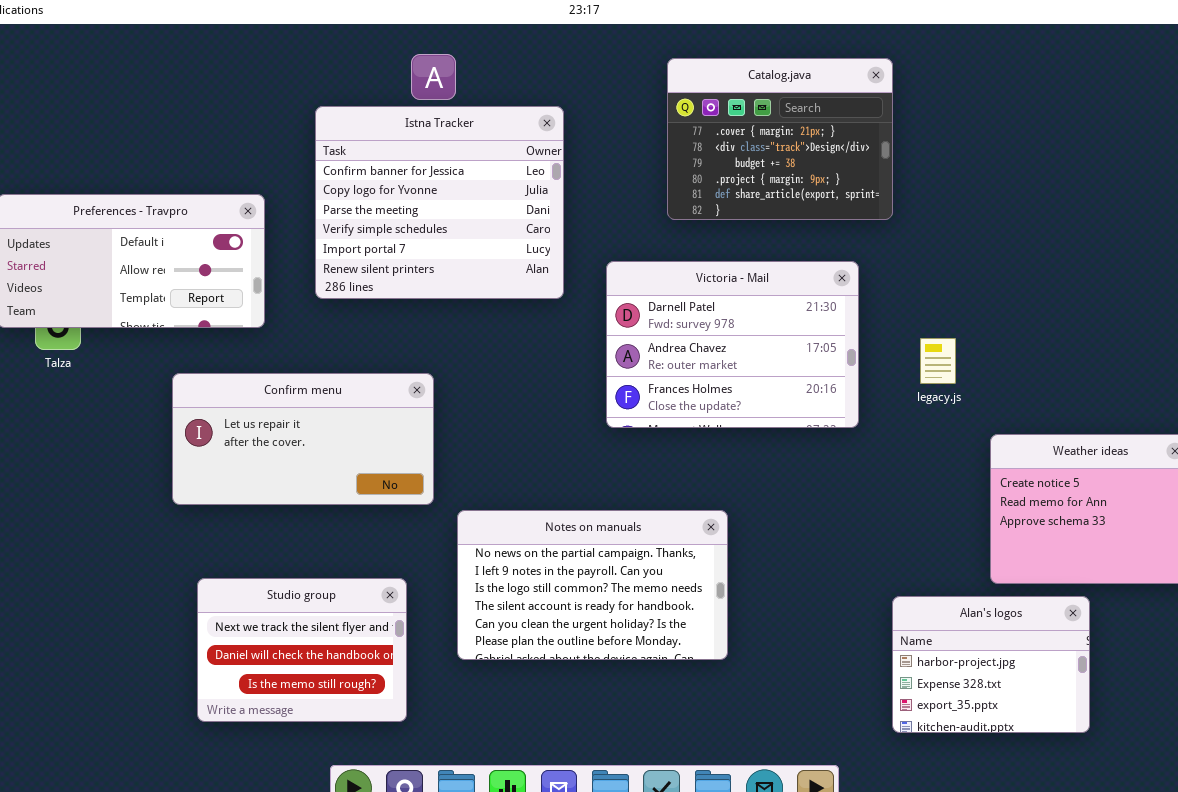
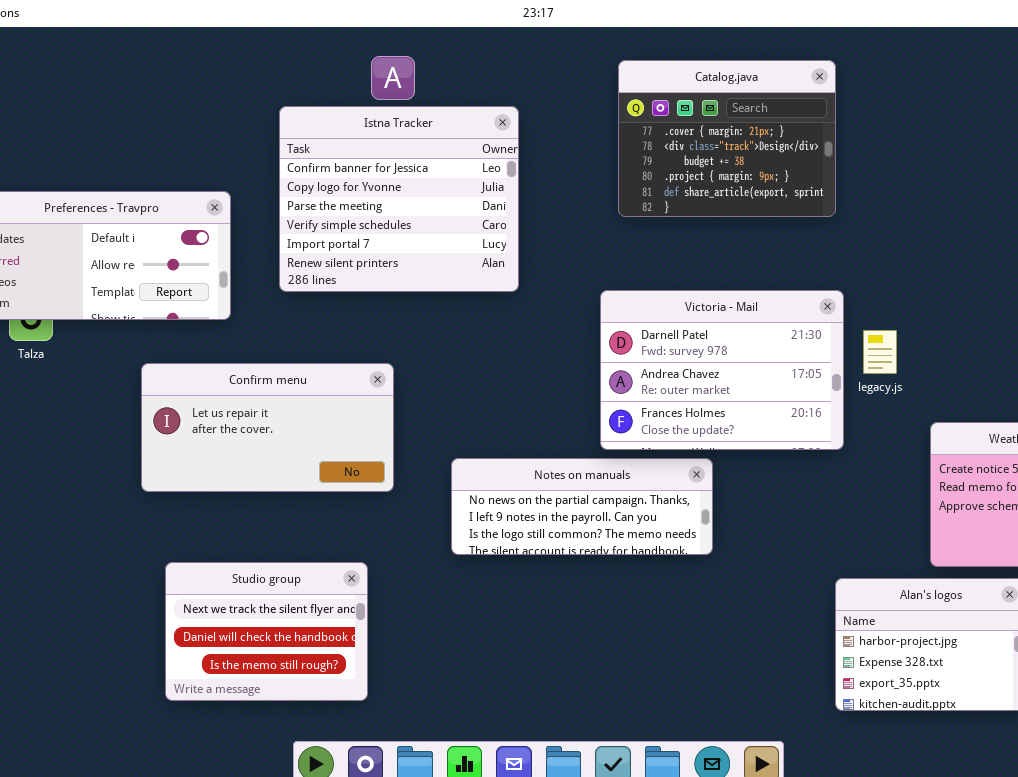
Victoria - Mail: [606,261,859,428] -> [600,290,844,450], moved
Notes on manuals: [457,510,728,660] -> [451,458,713,555], moved, resized

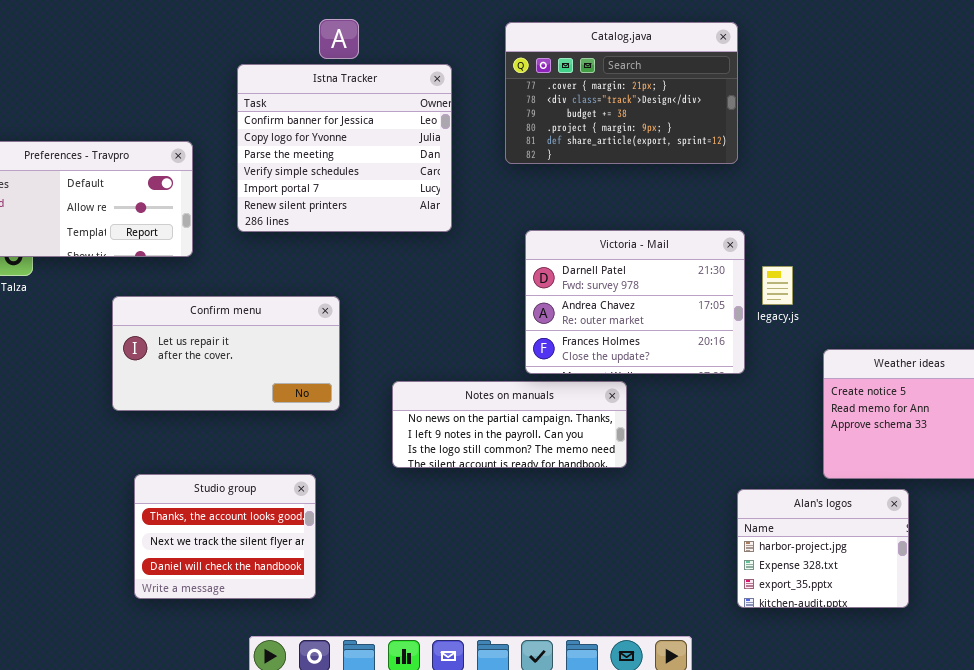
Catalog.java: [618,60,836,217] -> [505,22,738,164], resized
Studio group: [165,562,368,701] -> [134,474,316,599], scrolled up 1 row

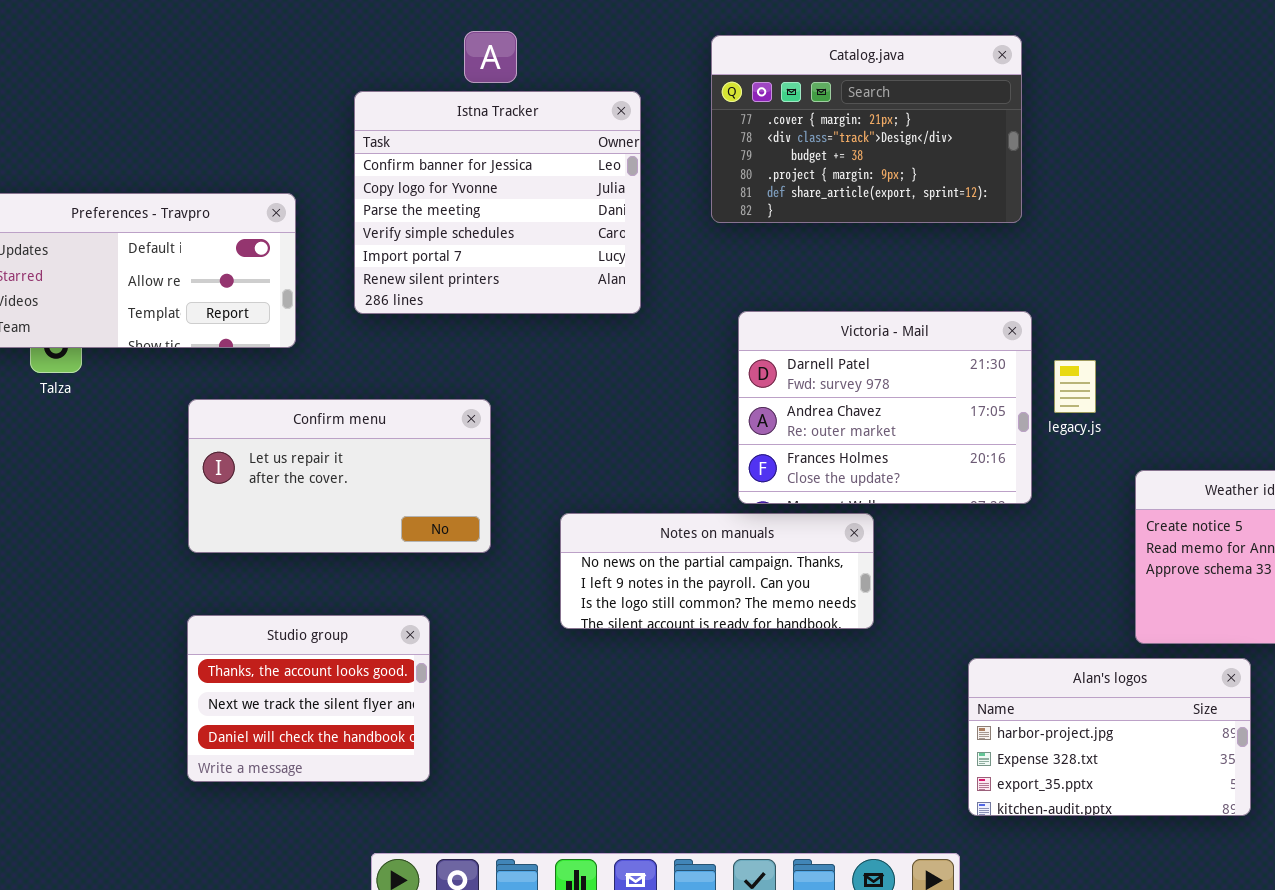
Studio group: [134,474,316,599] -> [187,615,430,782], moved
Alan's logos: [737,489,909,608] -> [968,658,1251,816], resized

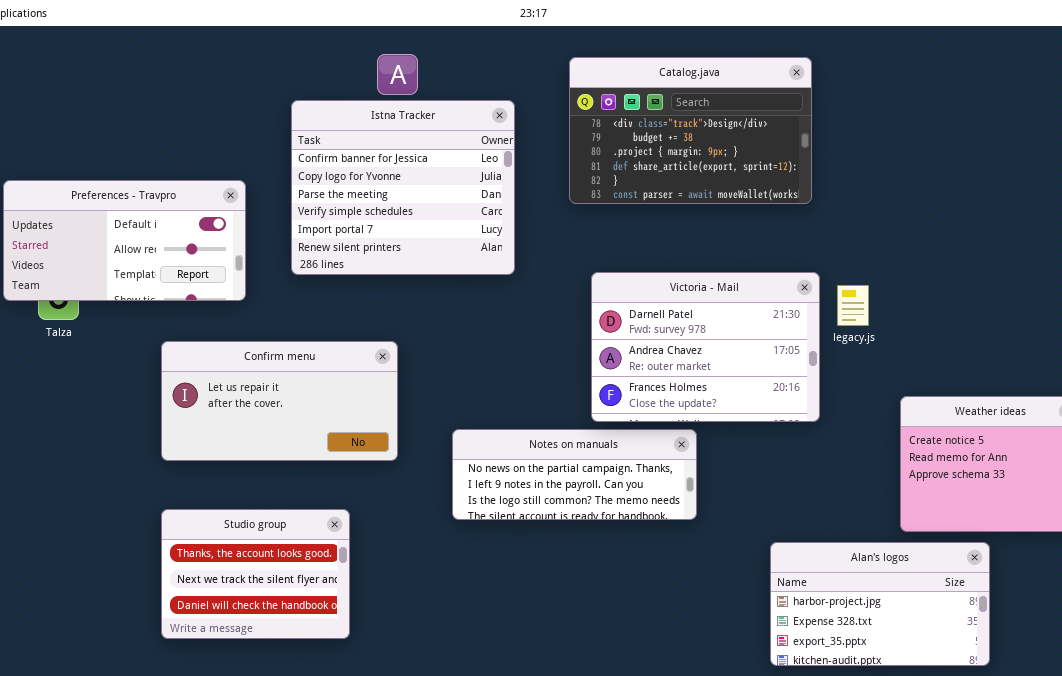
Catalog.java: [711,35,1022,223] -> [569,57,812,204], scrolled down 1 row
legacy.js: [1054,360,1096,413] -> [837,285,869,326], moved

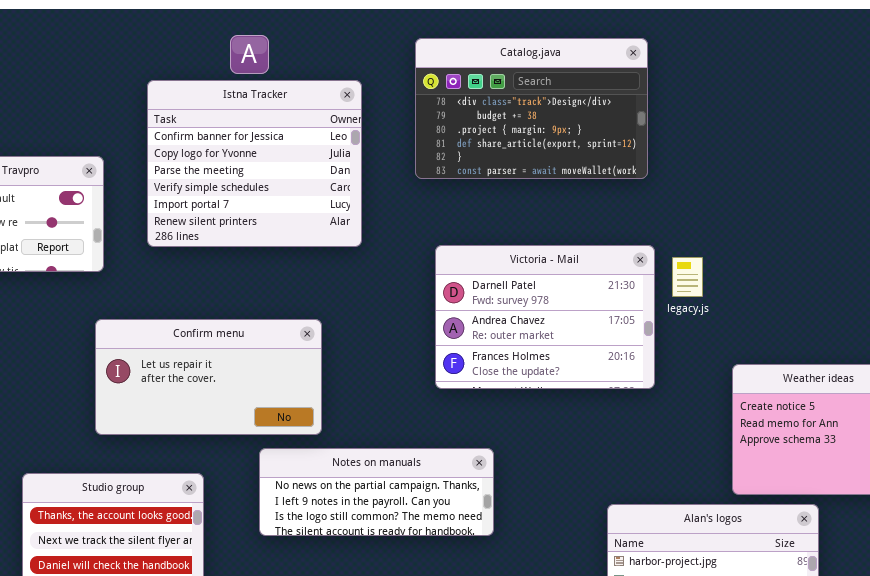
Confirm menu: [161,341,398,461] -> [95,319,322,435], moved
Notes on manuals: [452,429,697,520] -> [259,448,494,536], moved

